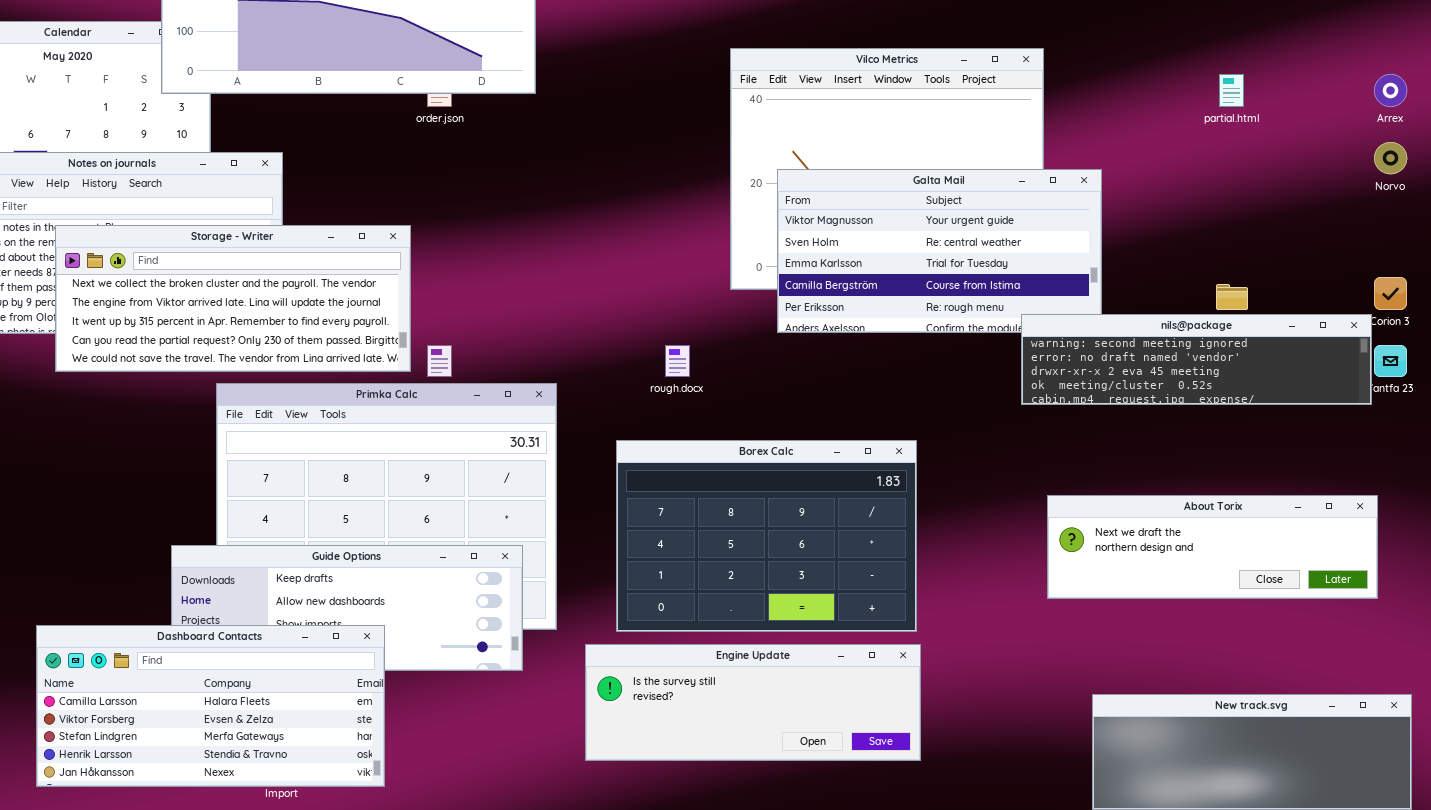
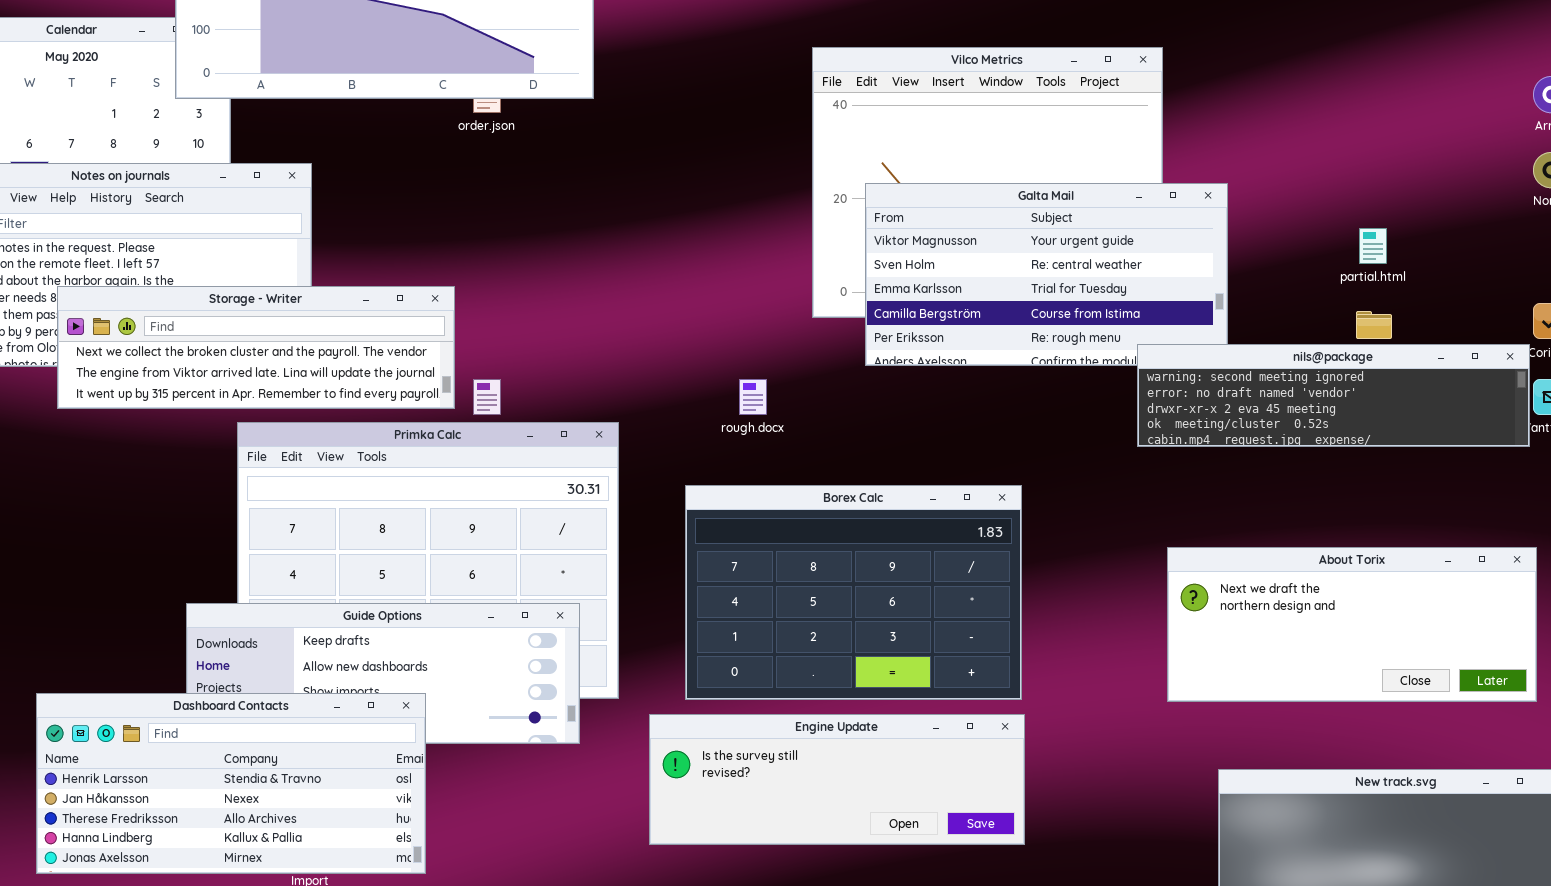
partial.html: [1219,74,1244,107] -> [1359,228,1387,264], moved
Storage - Writer: [55,225,411,372] -> [57,286,455,409], resized
About Torix: [1047,495,1378,599] -> [1167,547,1537,702], resized
Dashboard Contacts: [36,625,385,787] -> [36,693,426,874], scrolled down 3 rows

